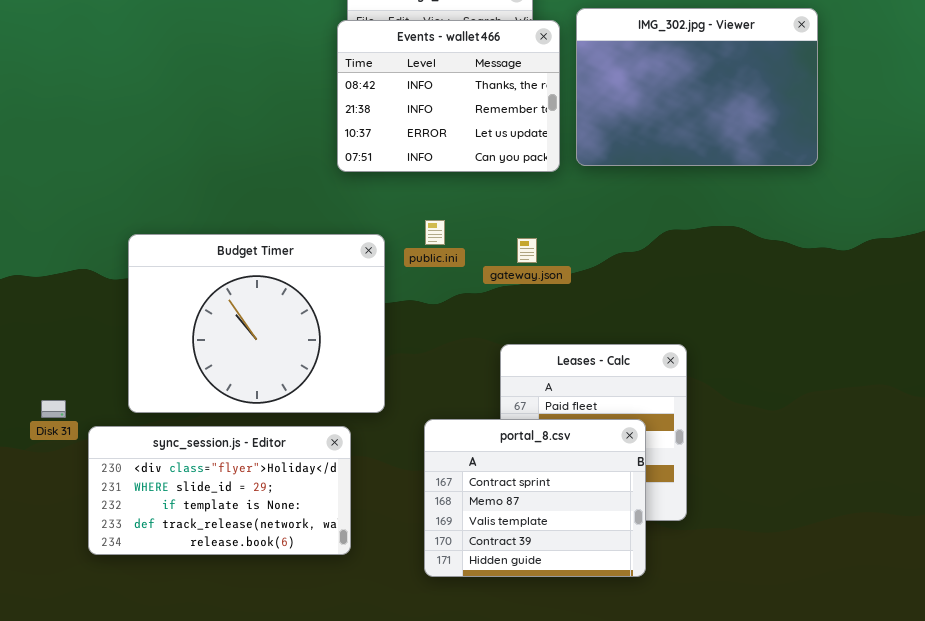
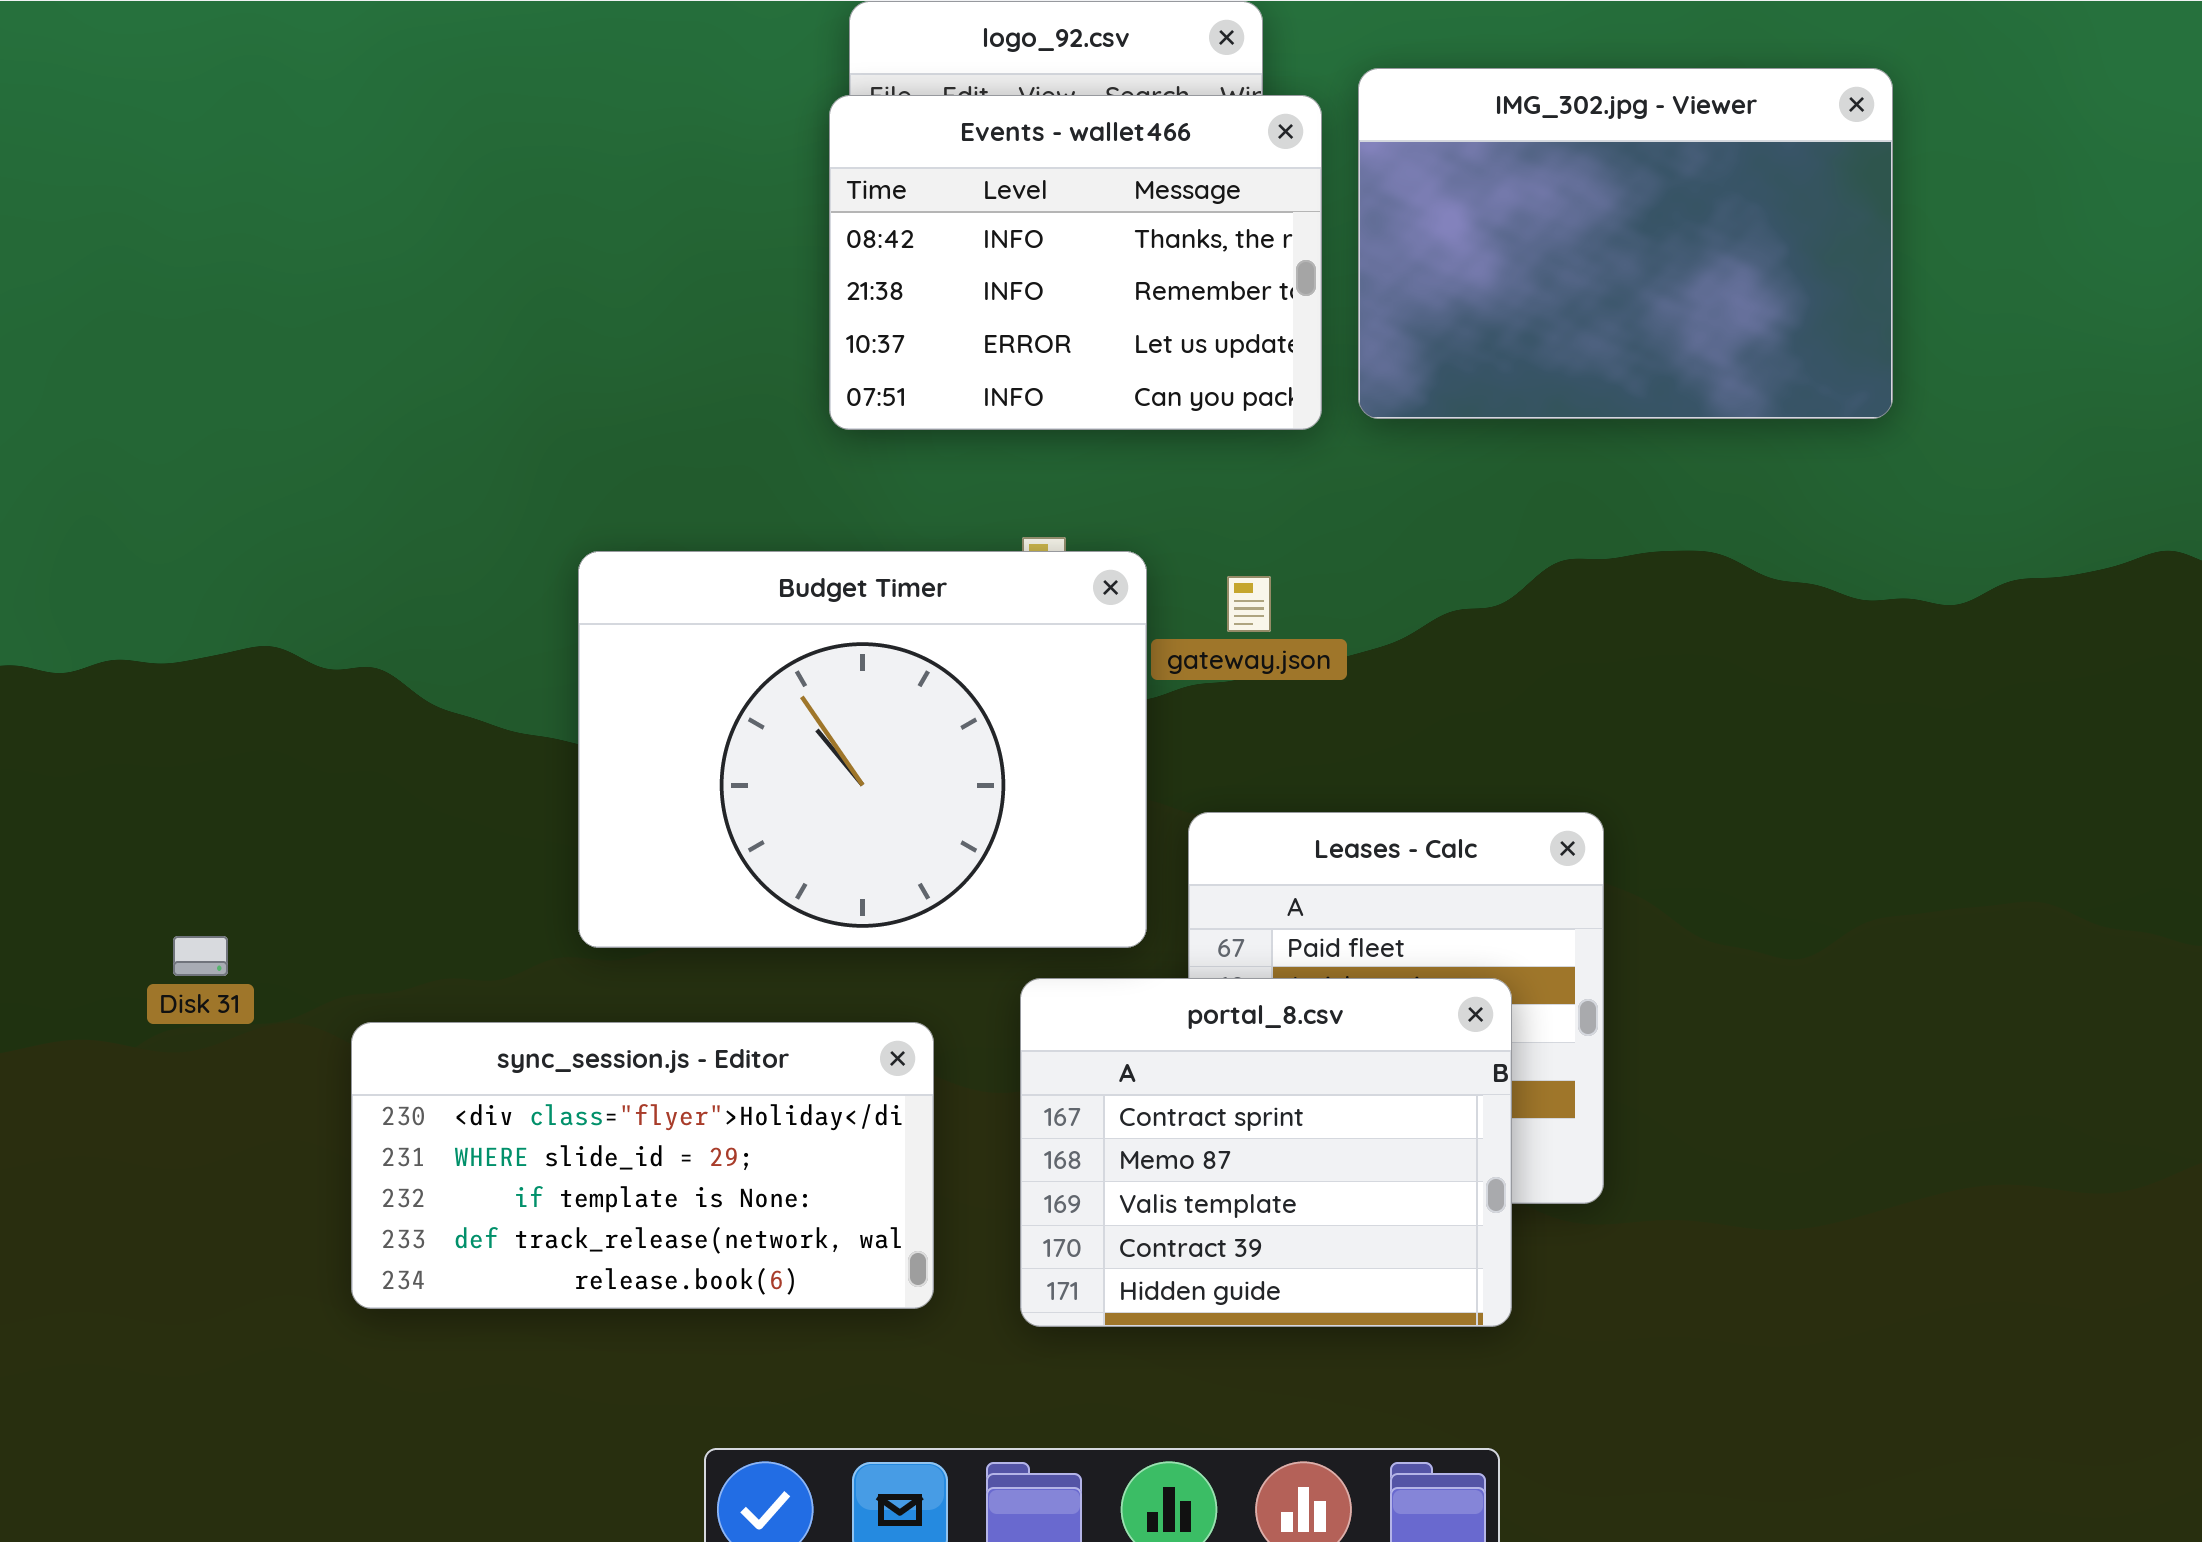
Budget Timer: [128,234,385,413] -> [578,551,1147,948], moved
sync_session.js - Editor: [88,426,351,555] -> [351,1022,934,1309], moved

